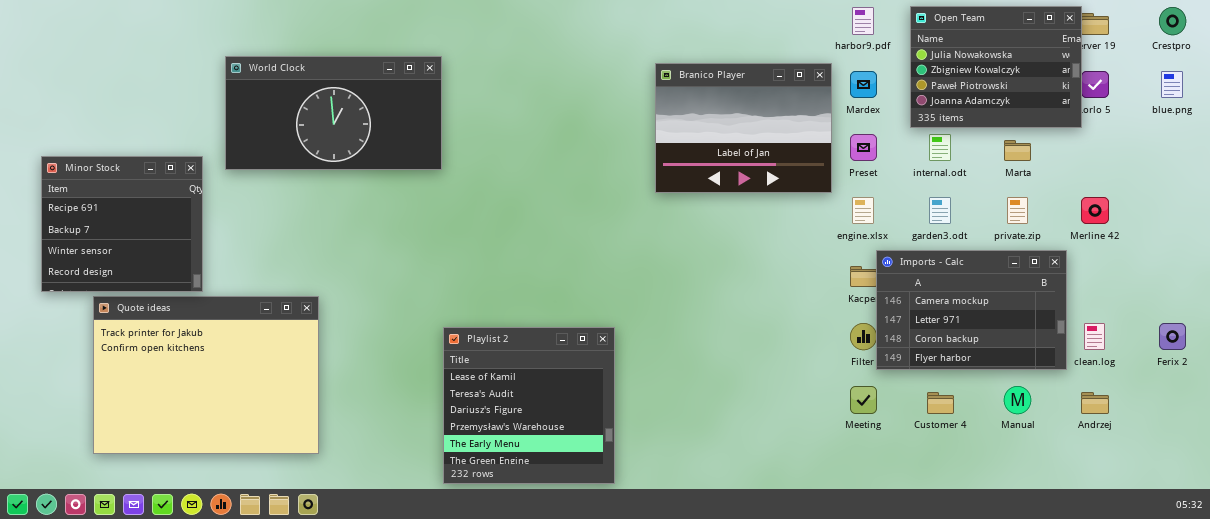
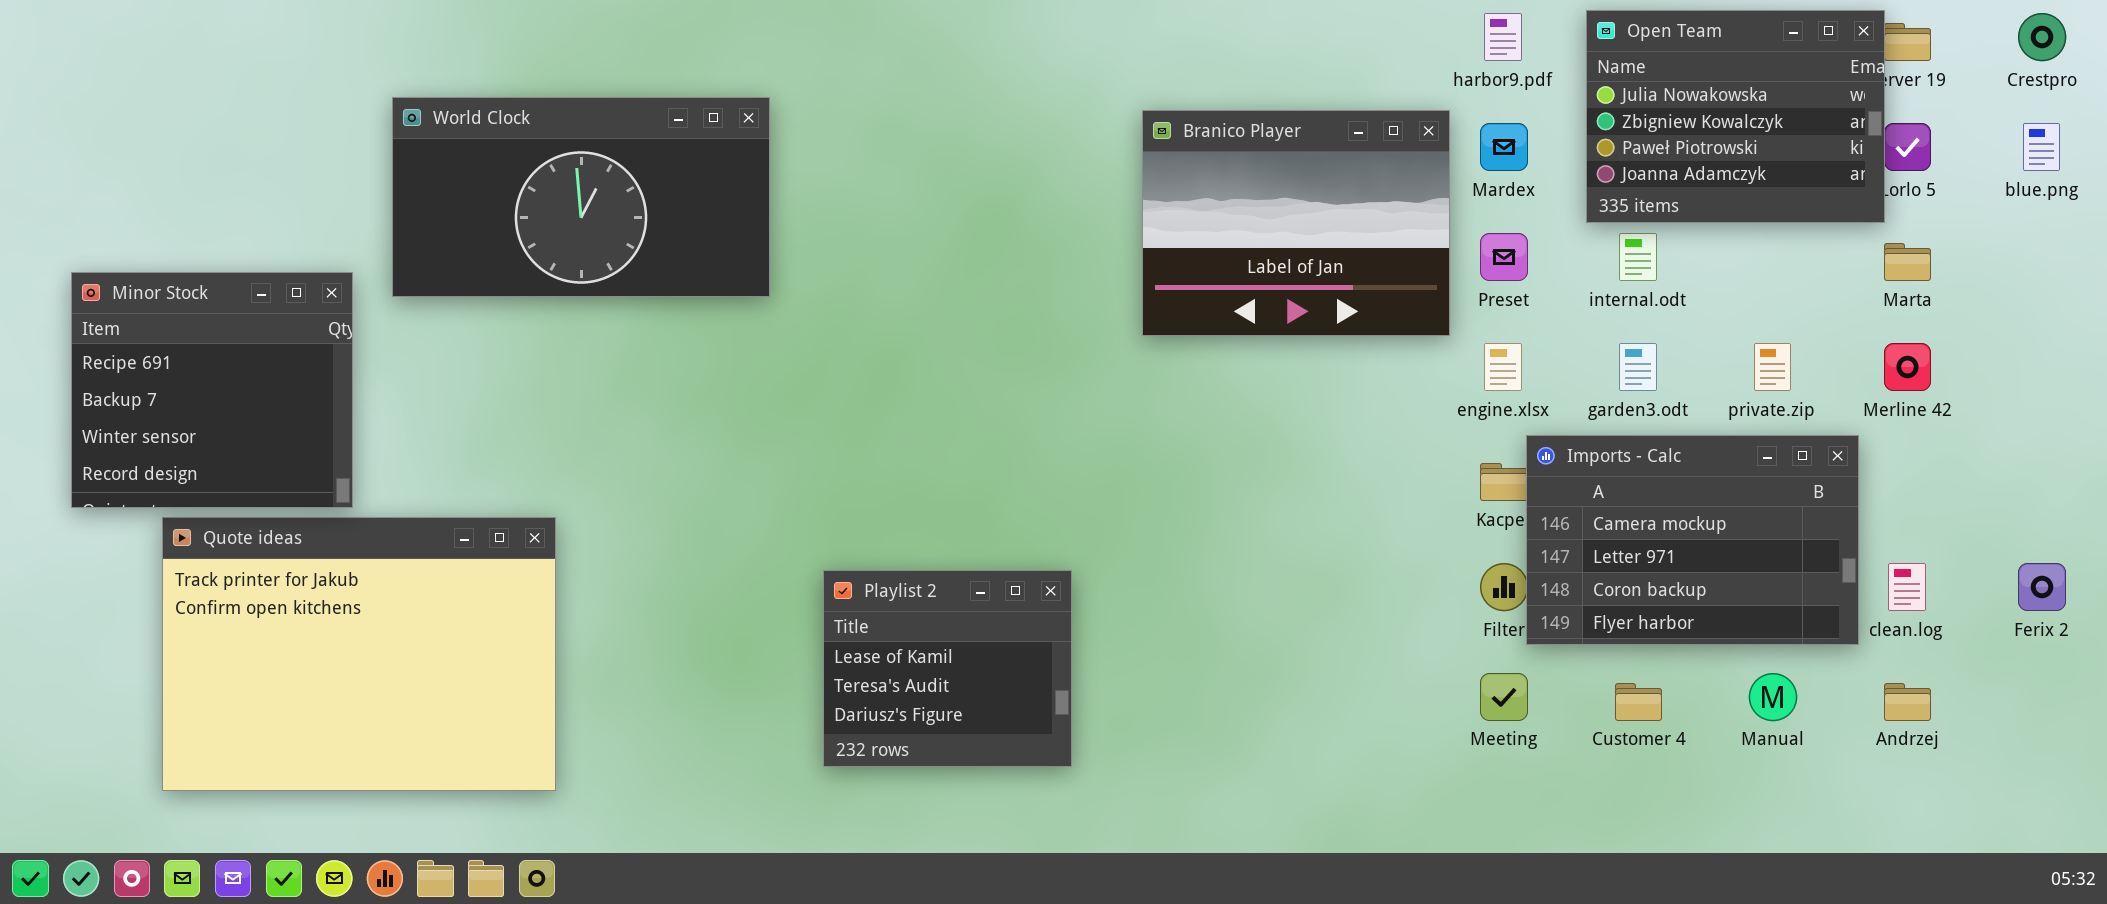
Marta: [1004,140,1031,161] -> [1884,243,1931,281], moved
Playlist 2: [443,327,615,484] -> [823,570,1072,767], resized

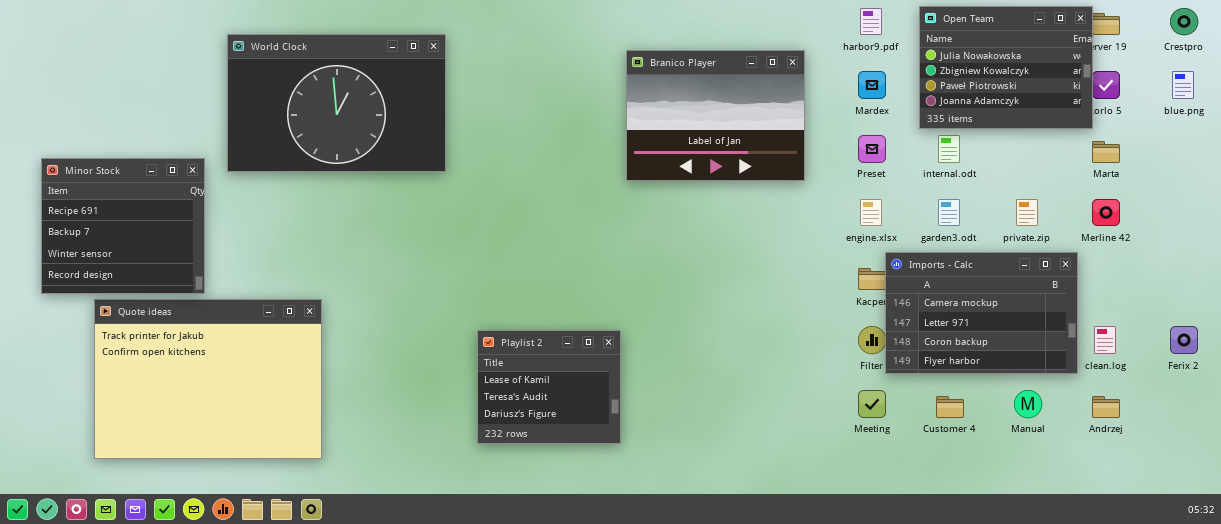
World Clock: [392,97,770,297] -> [227,34,446,172], resized
Branico Player: [1142,110,1450,336] -> [626,50,805,181], moved

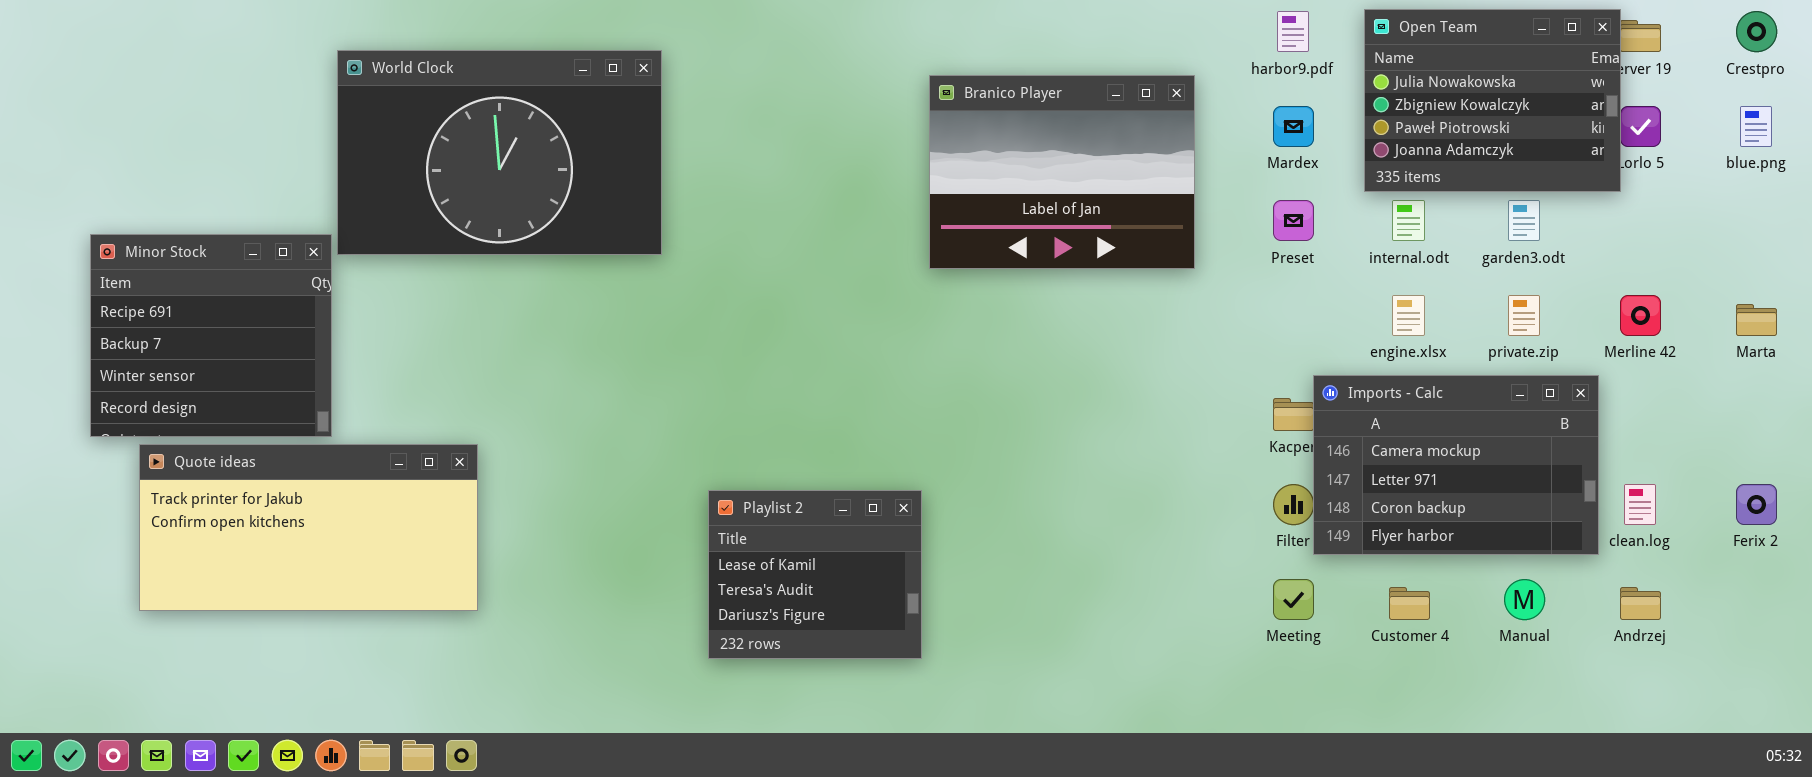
Marta: [1092,141,1120,163] -> [1736,304,1777,336], moved
Minor Stock: [41,158,205,294] -> [90,234,332,437], moved
engine.xlsx: [860,199,882,226] -> [1392,295,1425,336], moved
garden3.odt: [938,199,960,226] -> [1508,200,1540,241], moved
Quote ideas: [94,299,322,459] -> [139,444,478,611], resized

